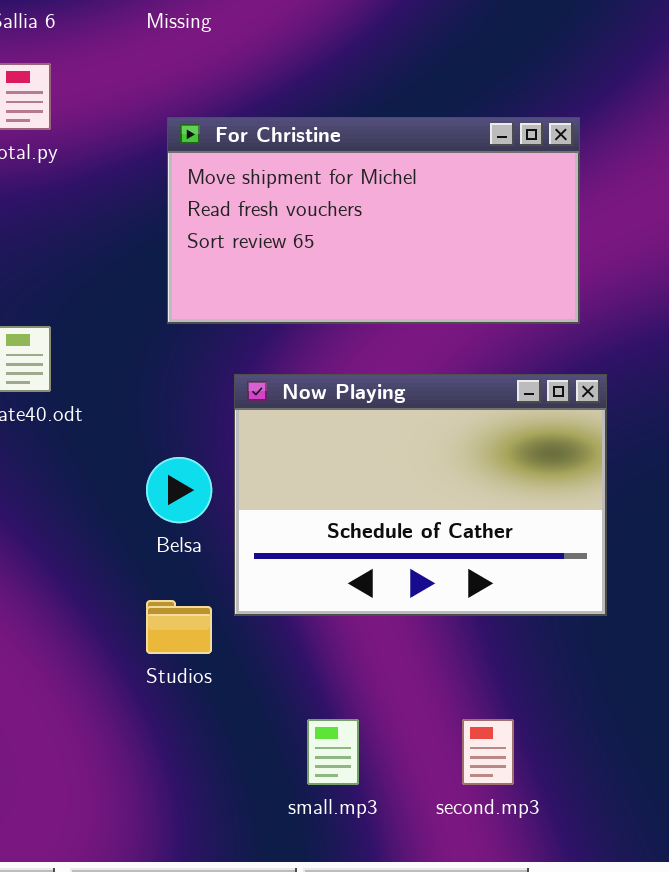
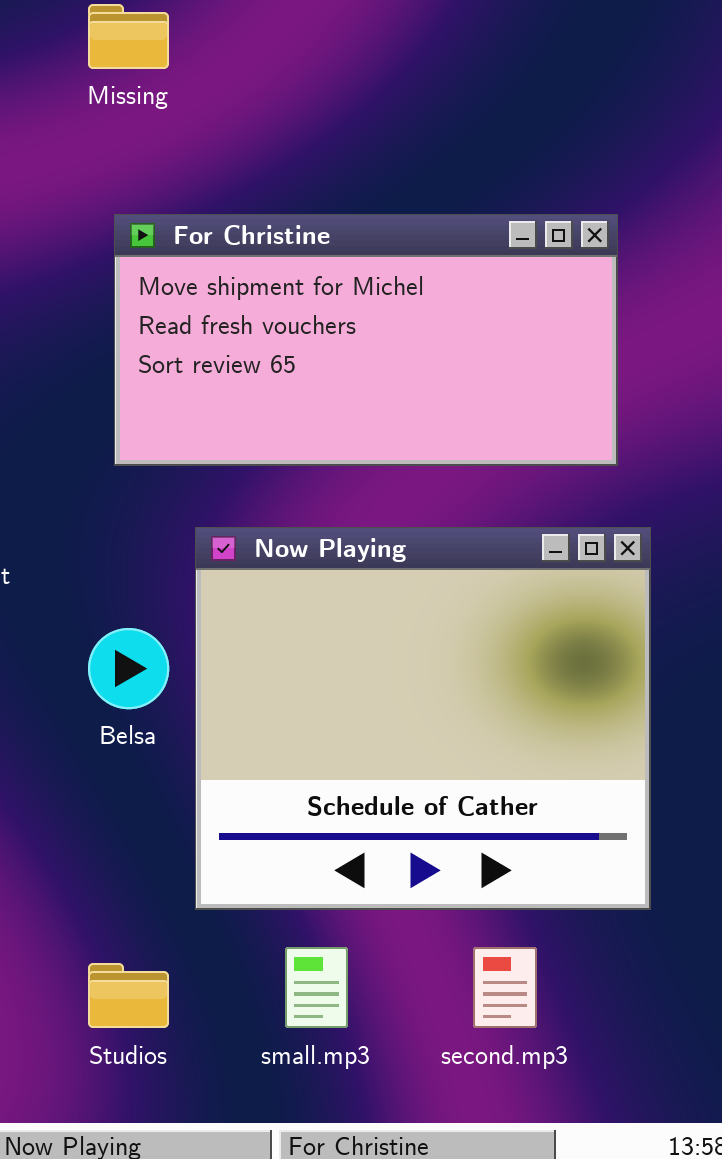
Now Playing: [234,374,607,616] -> [195,527,651,910], resized
Studios: [146,600,212,654] -> [88,963,169,1028], moved

